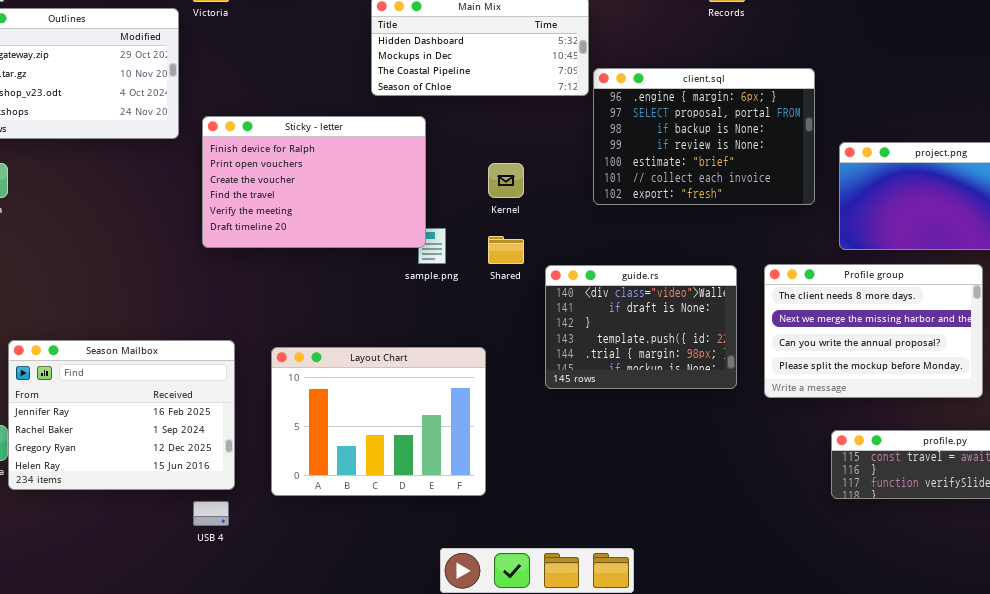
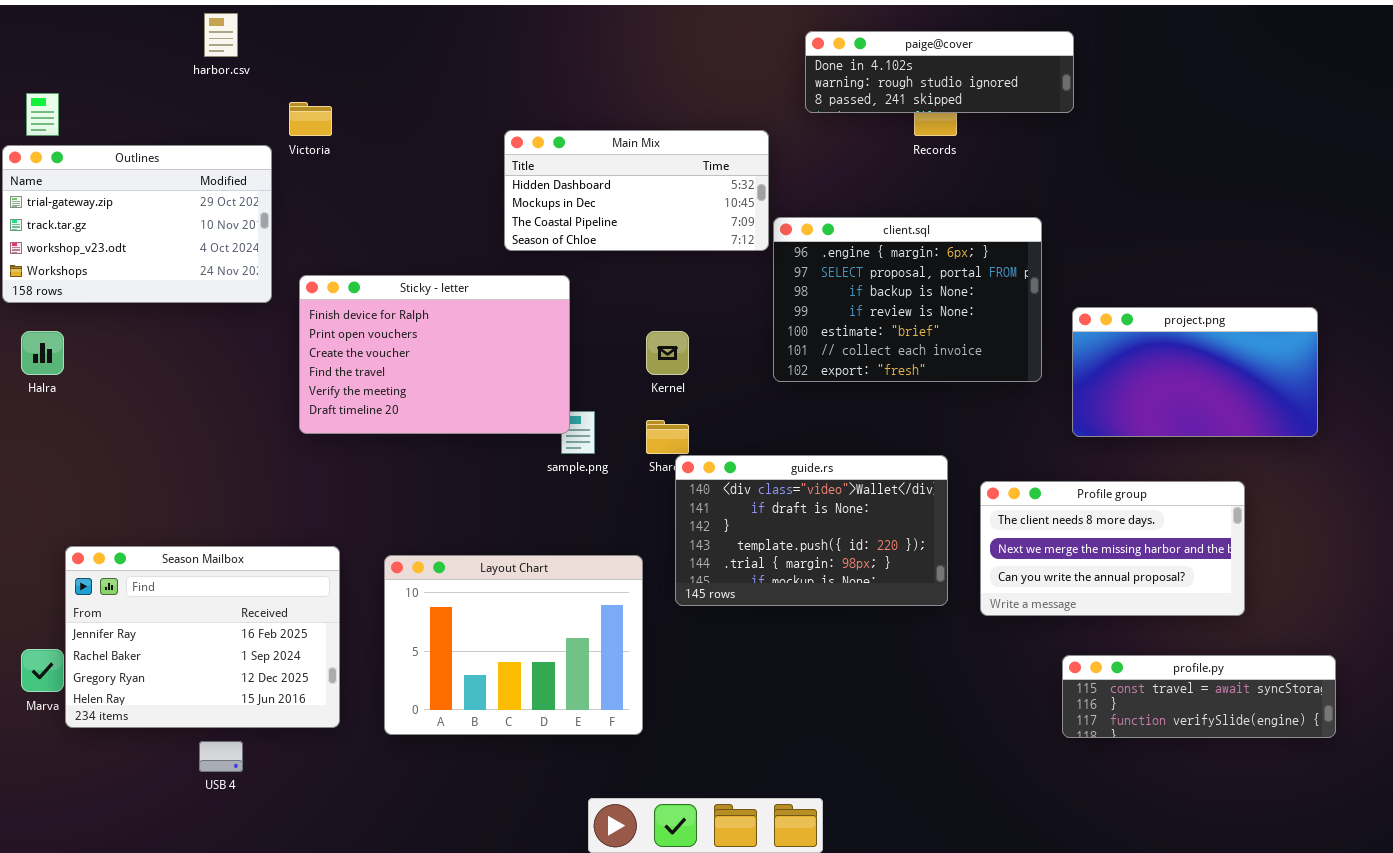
Profile group: [764,264,983,398] -> [980,481,1245,616], resized
guide.rs: [545,265,737,389] -> [675,455,948,606], resized
USB 4: [193,501,229,526] -> [199,741,243,772], moved

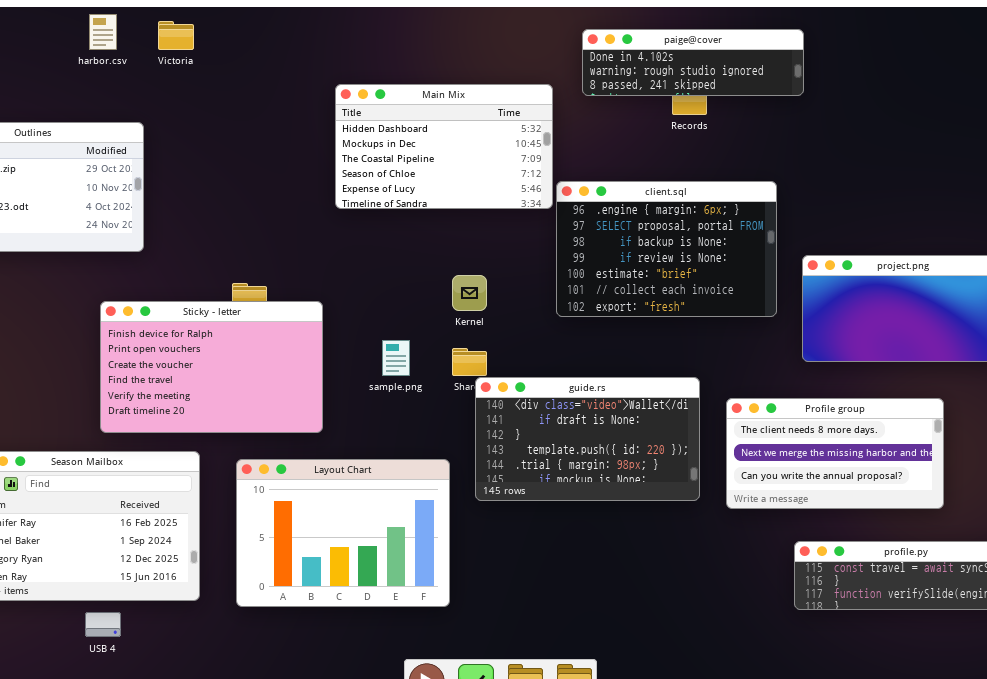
Victoria: [289,102,332,136] -> [158,21,194,50], moved
Main Mix: [504,130,769,251] -> [335,84,553,209], resized
Sticky - letter: [299,275,570,434] -> [100,301,323,433], moved

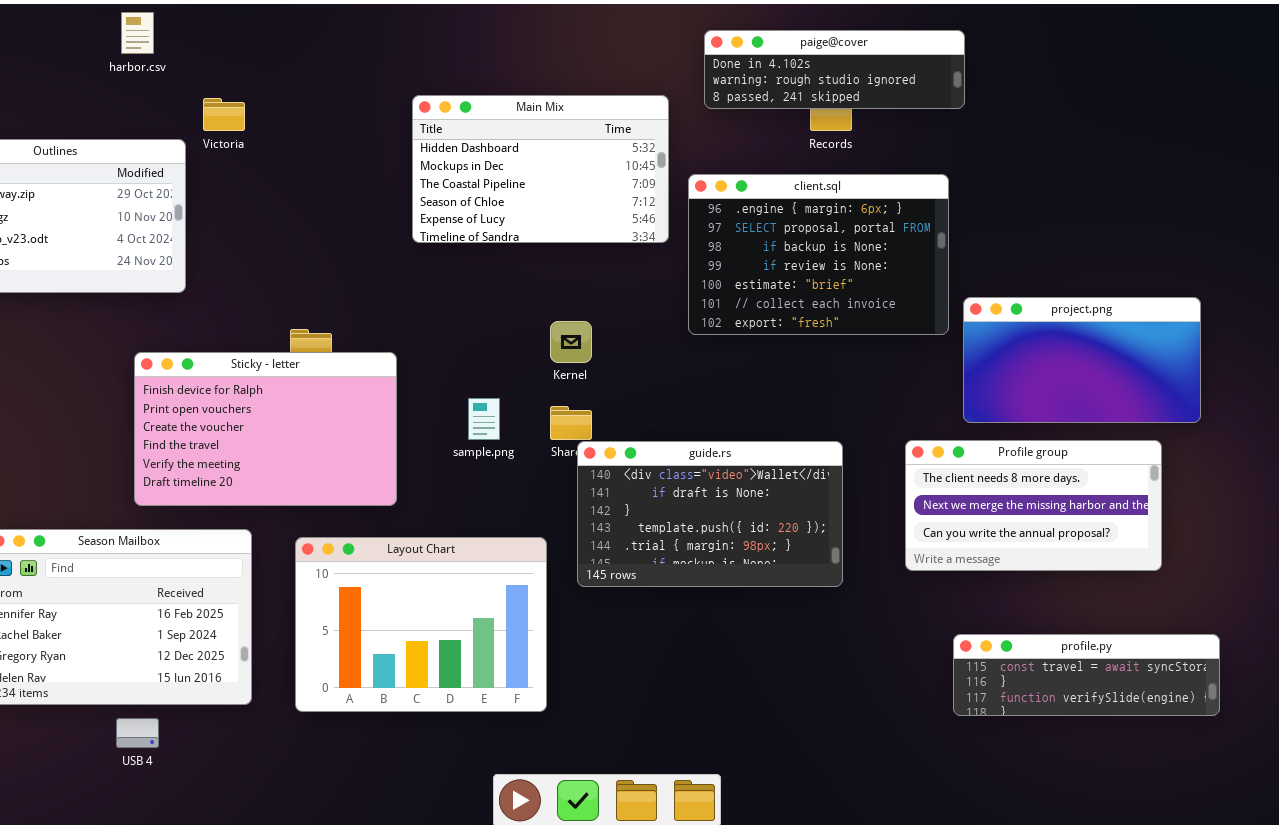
Victoria: [158,21,194,50] -> [203,98,245,131], moved
client.sql: [556,181,777,317] -> [688,174,949,335], moved
Profile group: [726,398,944,509] -> [905,440,1162,571], moved

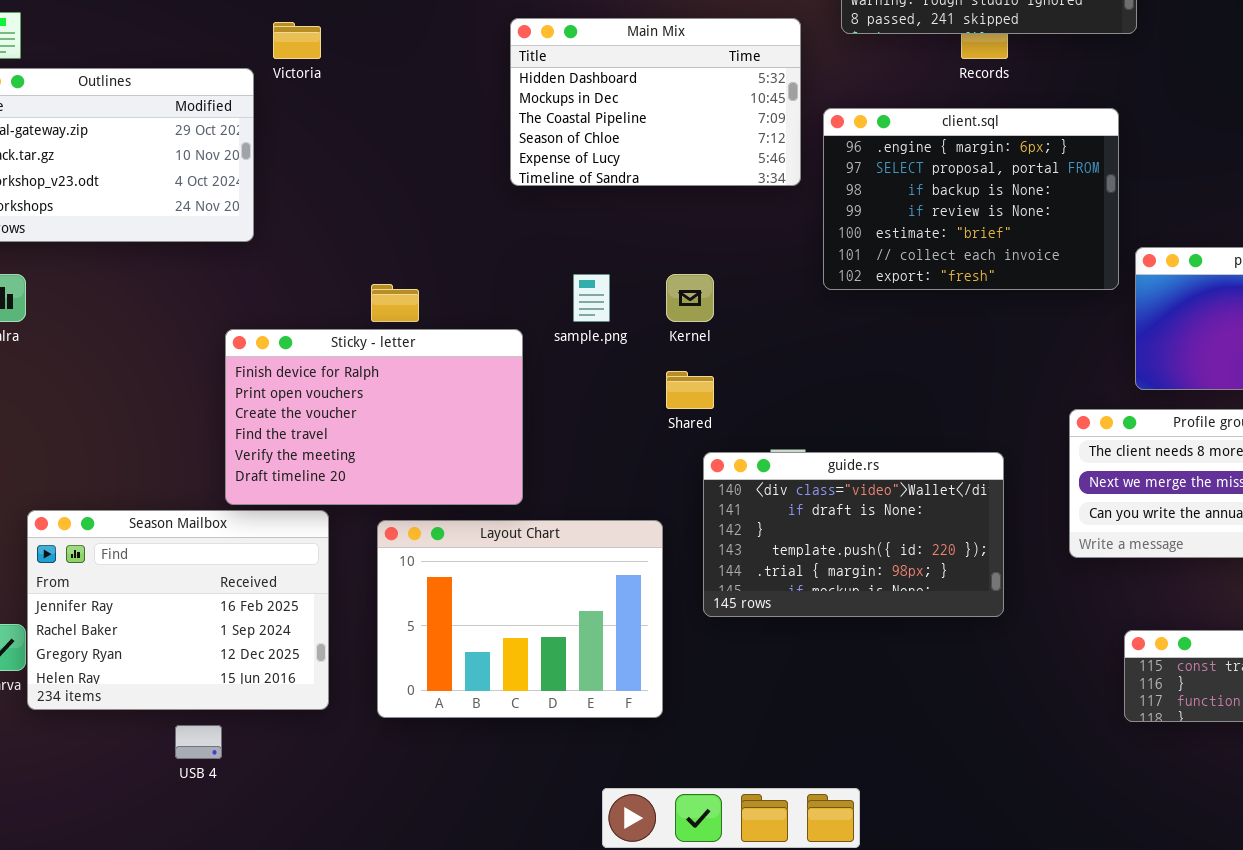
Sticky - letter: [134,352,397,506] -> [225,329,523,505], moved
sample.png: [468,398,500,440] -> [573,274,610,322], moved
guide.rs: [577,441,843,587] -> [703,452,1004,617], moved

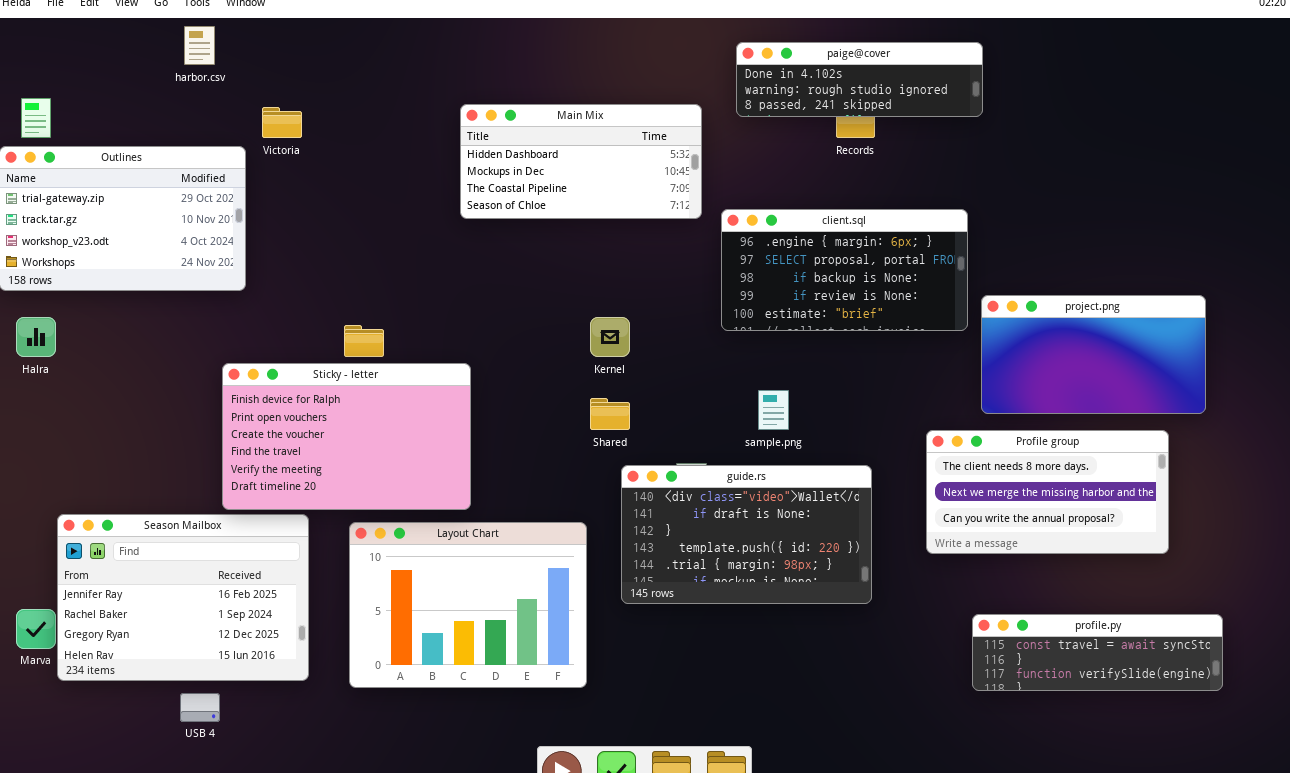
Main Mix: [510,18,801,186] -> [460,104,702,219], resized
client.sql: [823,108,1119,290] -> [721,209,968,331], resized
sample.png: [573,274,610,322] -> [758,390,789,430], moved

